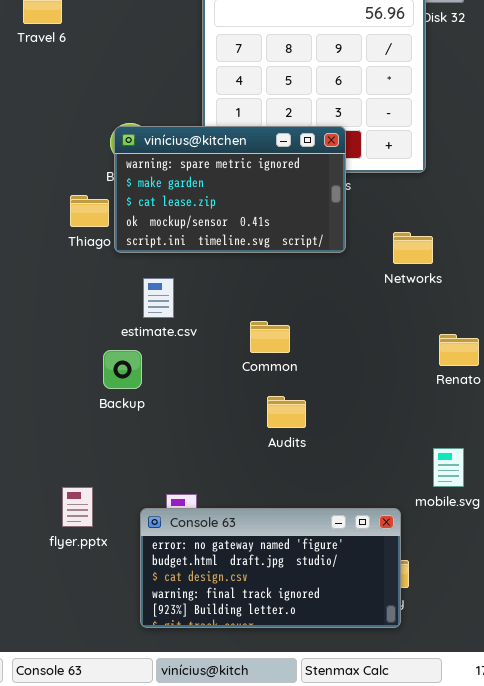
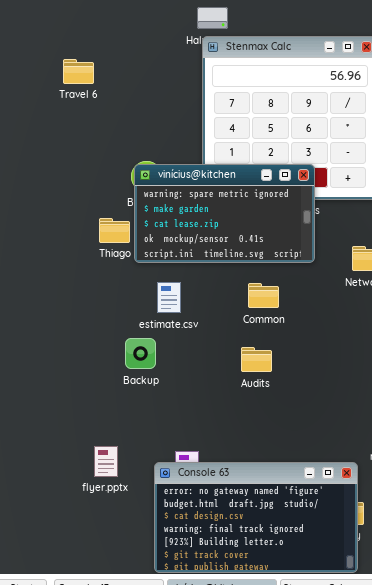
Common: [250,321,290,353] -> [248,283,279,308], moved
Audits: [267,396,306,428] -> [241,347,272,372], moved
Console 63: [140,508,401,628] -> [154,462,358,573], resized

